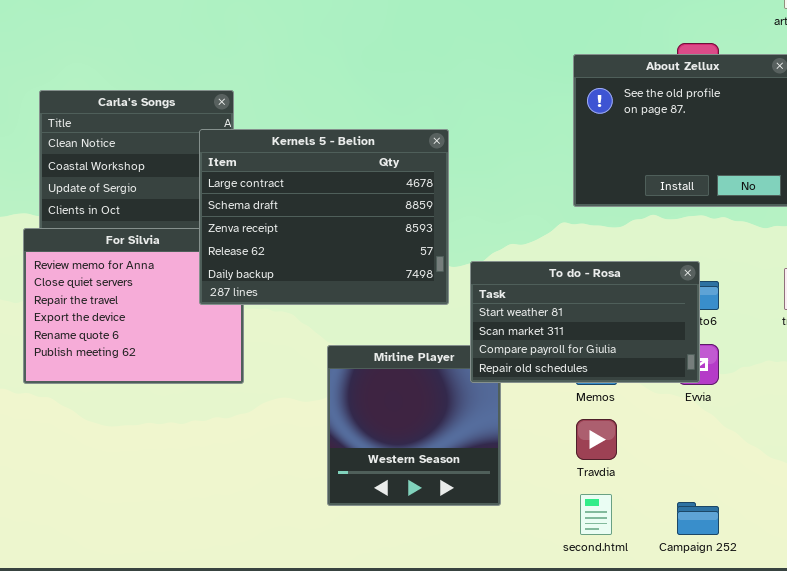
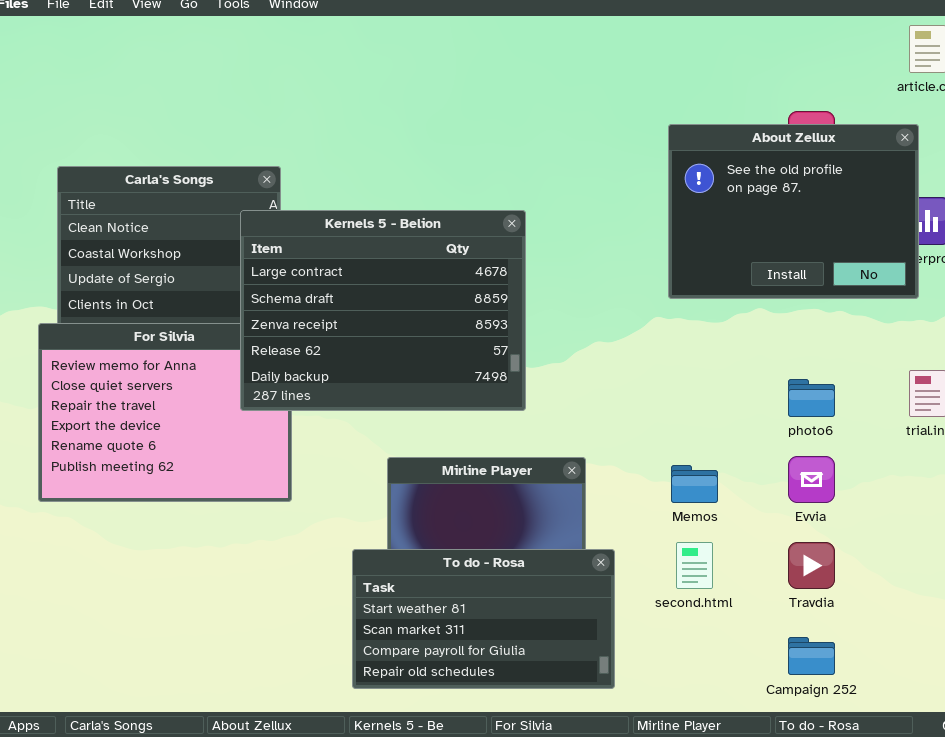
To do - Rosa: [470,261,700,383] -> [352,549,615,689], moved
Travdia: [576,419,617,460] -> [788,542,835,589], moved
second.html: [580,494,612,535] -> [676,542,713,589], moved

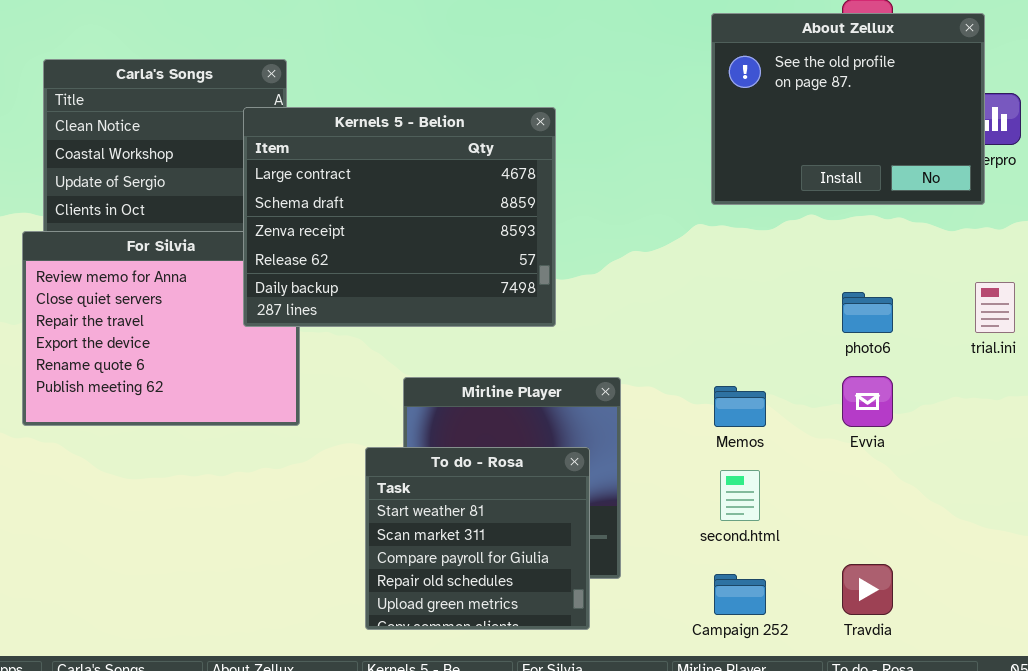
Travdia: [788,542,835,589] -> [842,564,893,615], moved
To do - Rosa: [352,549,615,689] -> [365,447,590,630], resized
Campaign 252: [788,637,835,675] -> [714,574,766,615], moved

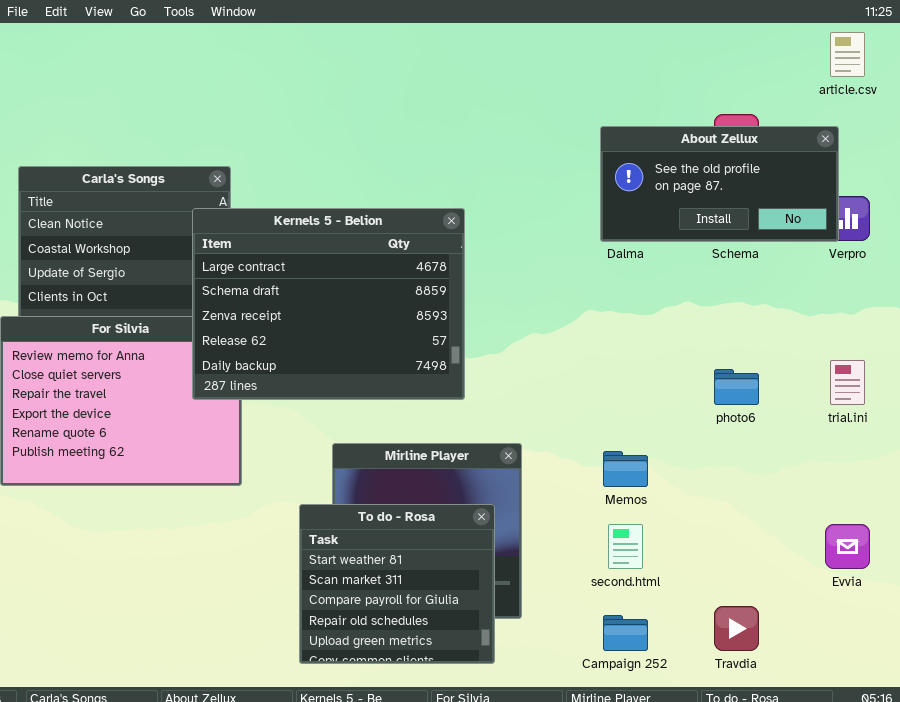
About Zellux: [711,13,985,205] -> [600,126,839,242], resized
Evvia: [842,376,893,427] -> [825,524,870,569], moved

